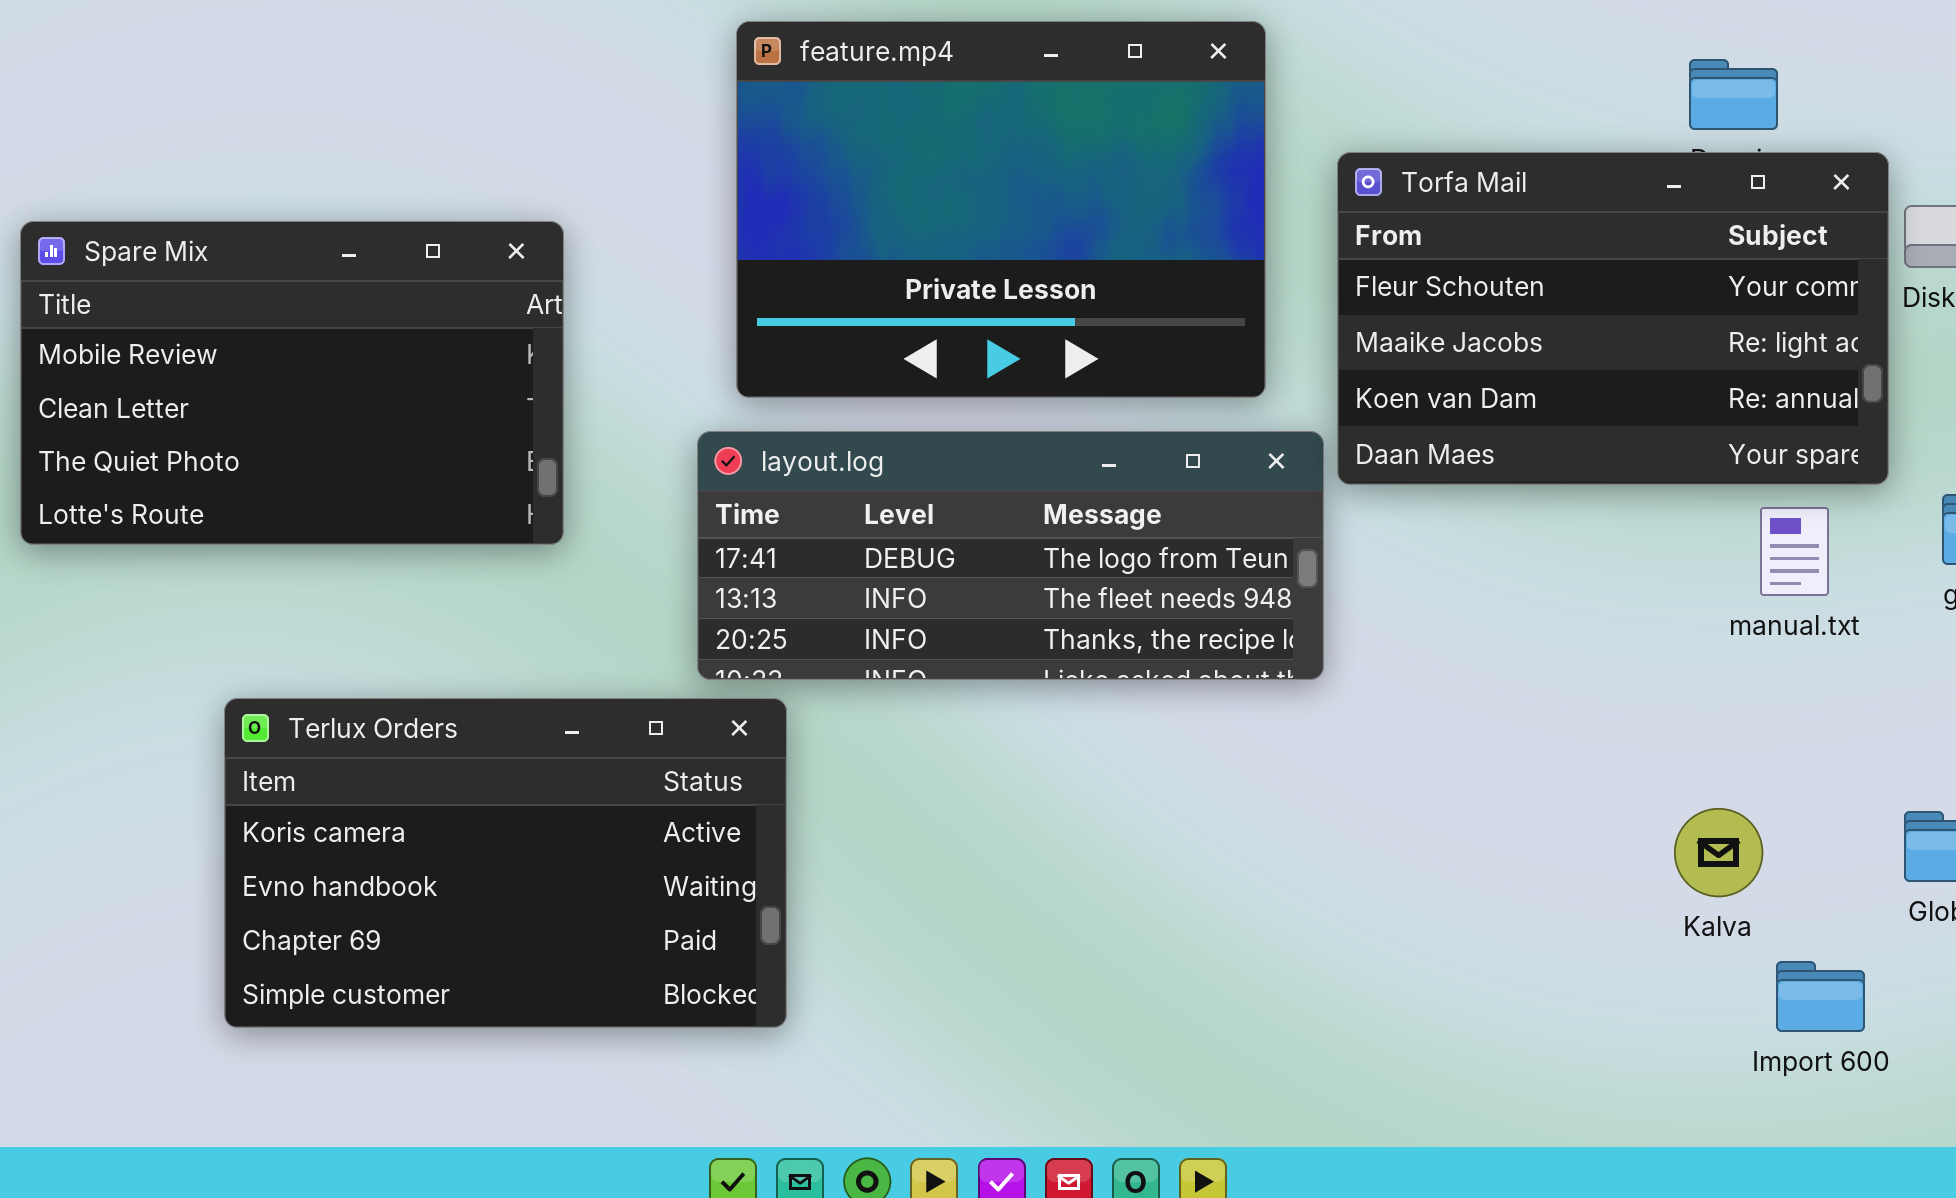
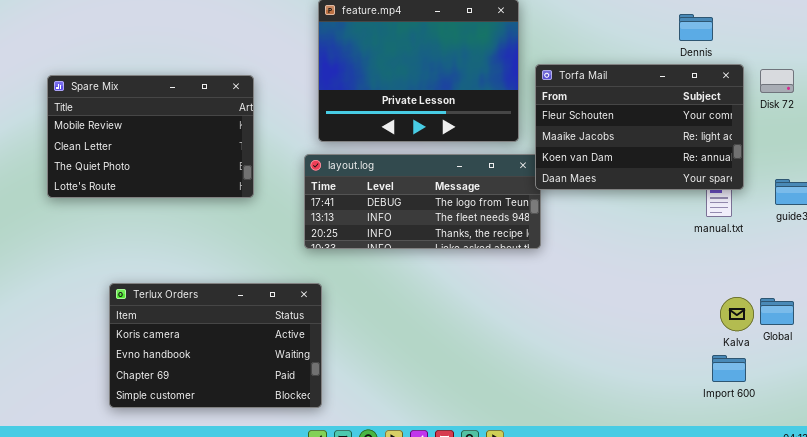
Torfa Mail: [1337,152,1889,485] -> [535,64,744,190], moved
Terlux Orders: [224,698,787,1028] -> [109,283,322,408], moved
Kalva: [1674,808,1763,897] -> [720,297,754,331], moved

